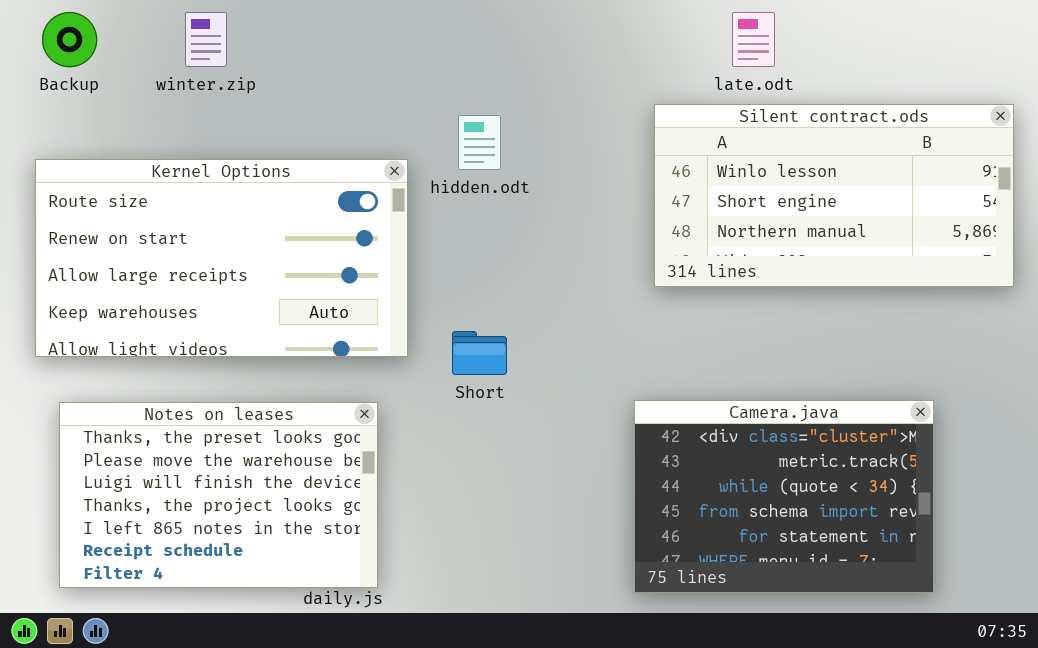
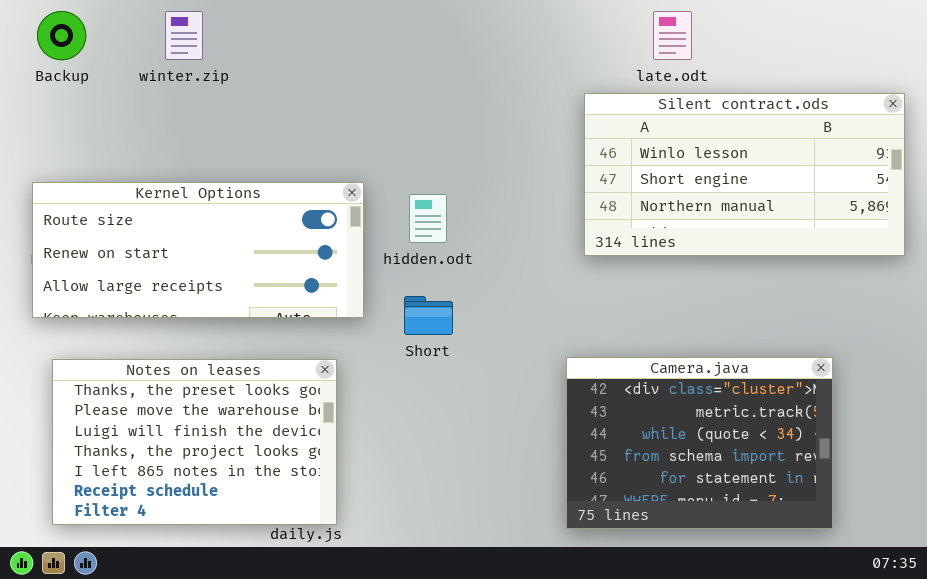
hidden.odt: [458,115,501,170] -> [409,194,447,243], moved
Kernel Options: [35,159,408,357] -> [32,182,364,318], resized

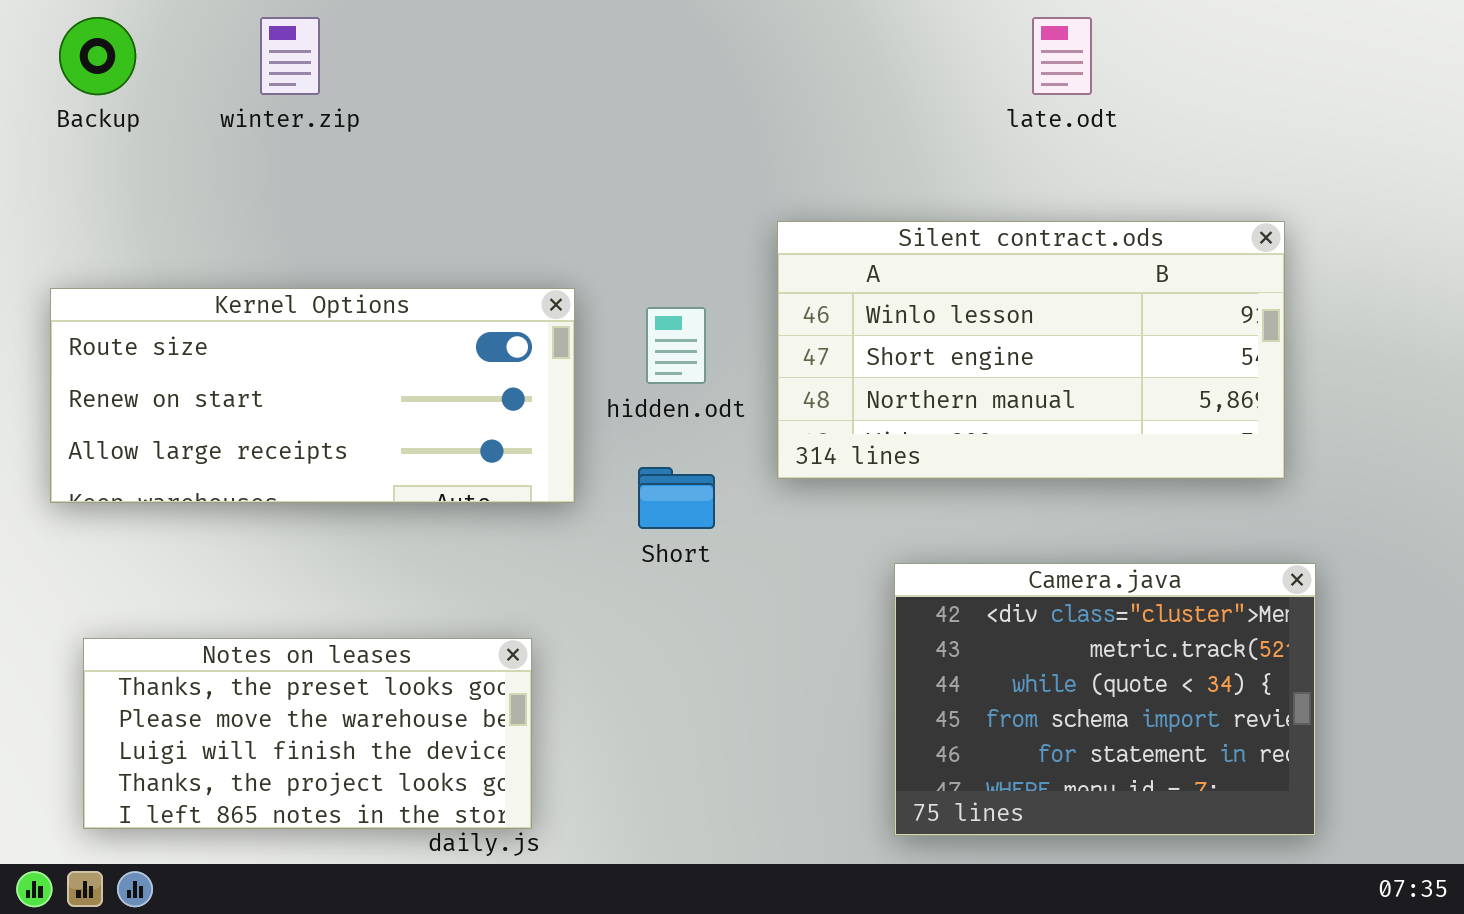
Silent contract.ods: [584,93,905,256] -> [777,221,1285,479], moved
Notes on leases: [52,359,337,525] -> [83,638,532,829], resized

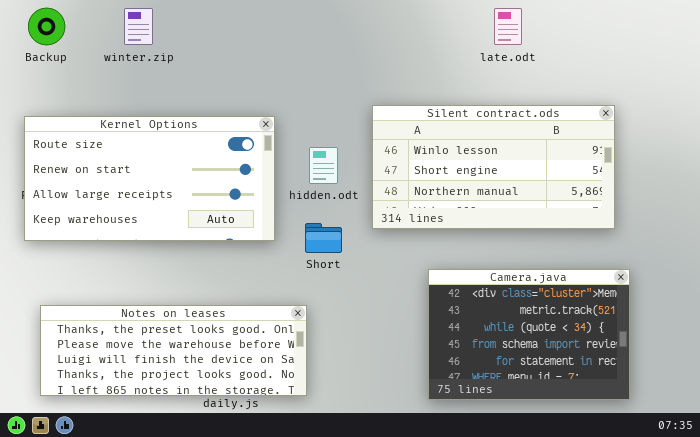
Kernel Options: [50,288,575,503] -> [24,116,275,241], resized
Notes on leases: [83,638,532,829] -> [40,305,307,396], resized

